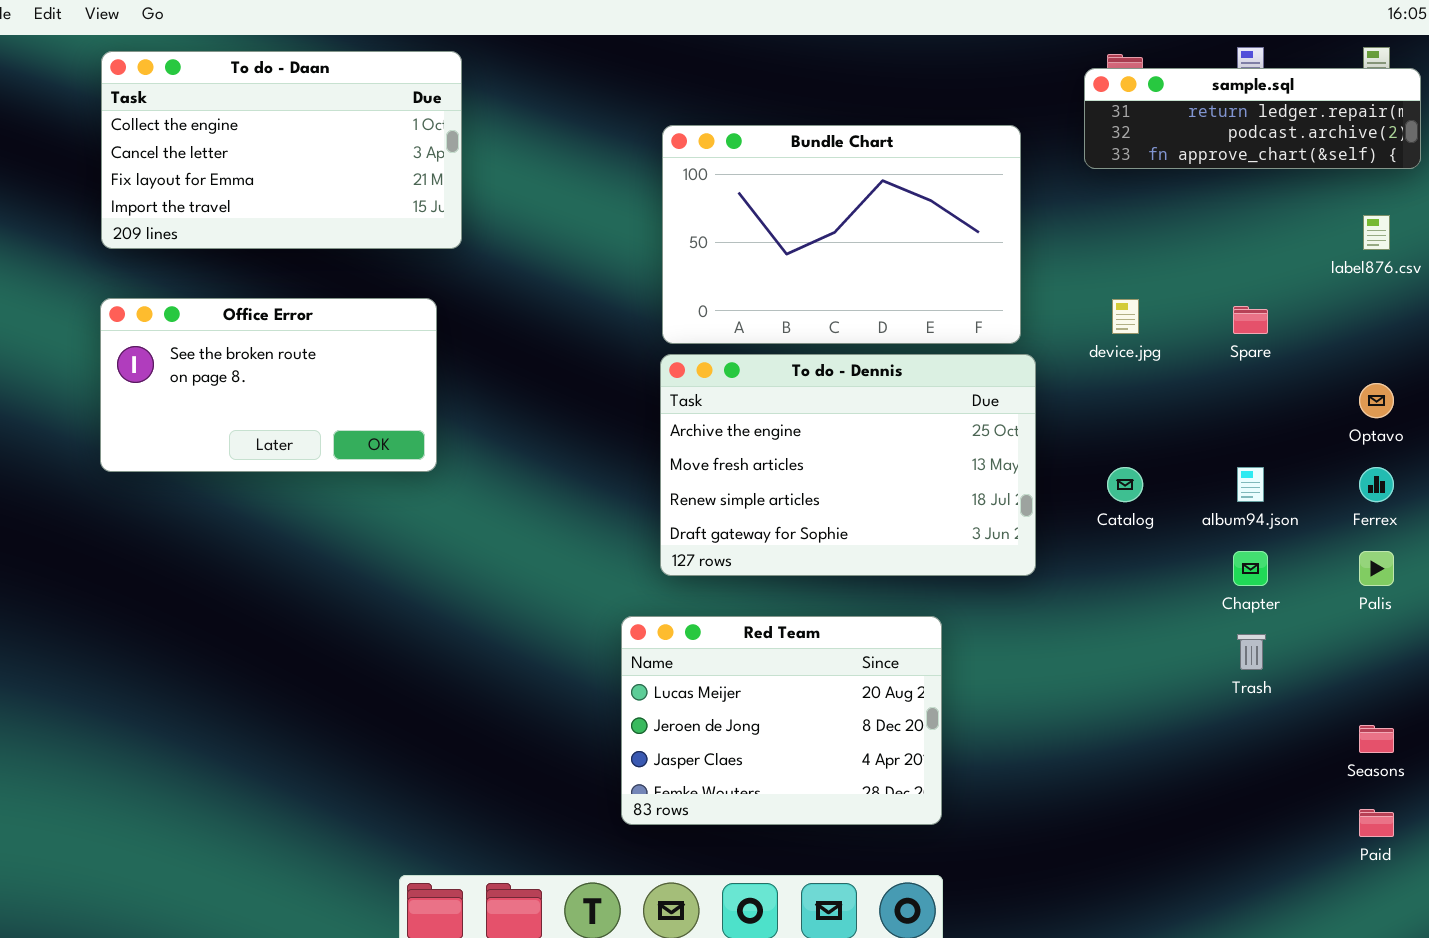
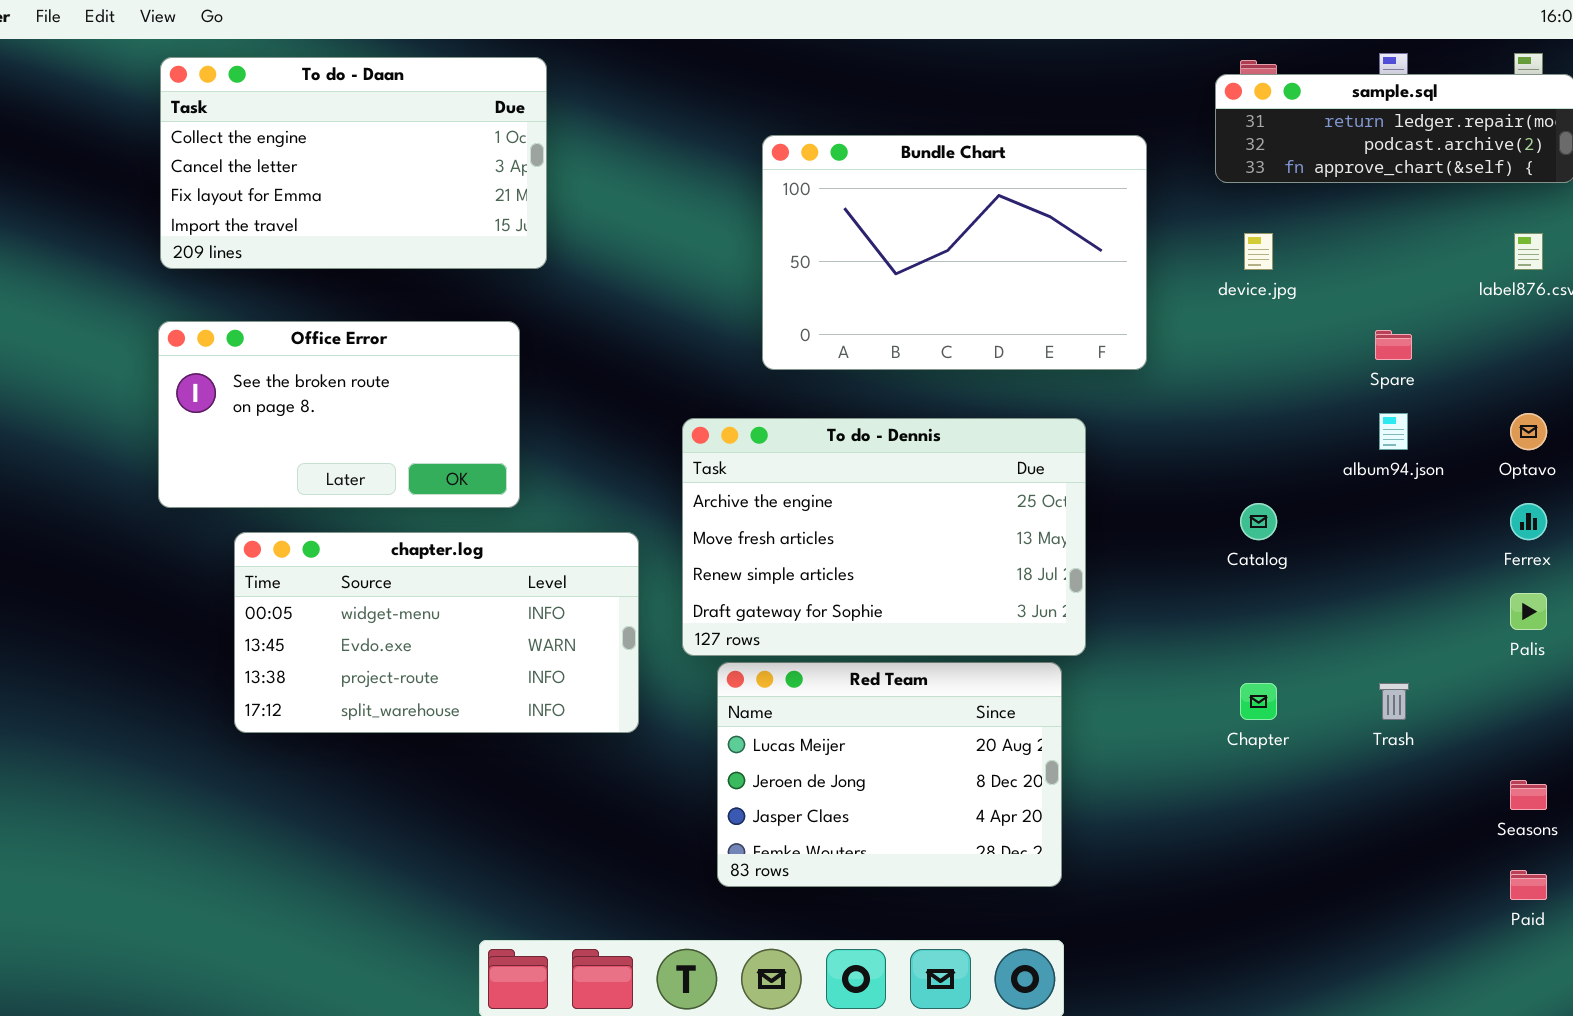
device.jpg: [1112,299,1139,334] -> [1244,233,1273,270], moved
To do - Dennis: [660,354,1036,576] -> [682,418,1086,656], moved
album94.json: [1237,467,1264,502] -> [1379,413,1408,450], moved
chapter.log: none -> [234,532,639,733], opened
Chapter: [1233,551,1268,586] -> [1240,683,1277,720], moved

